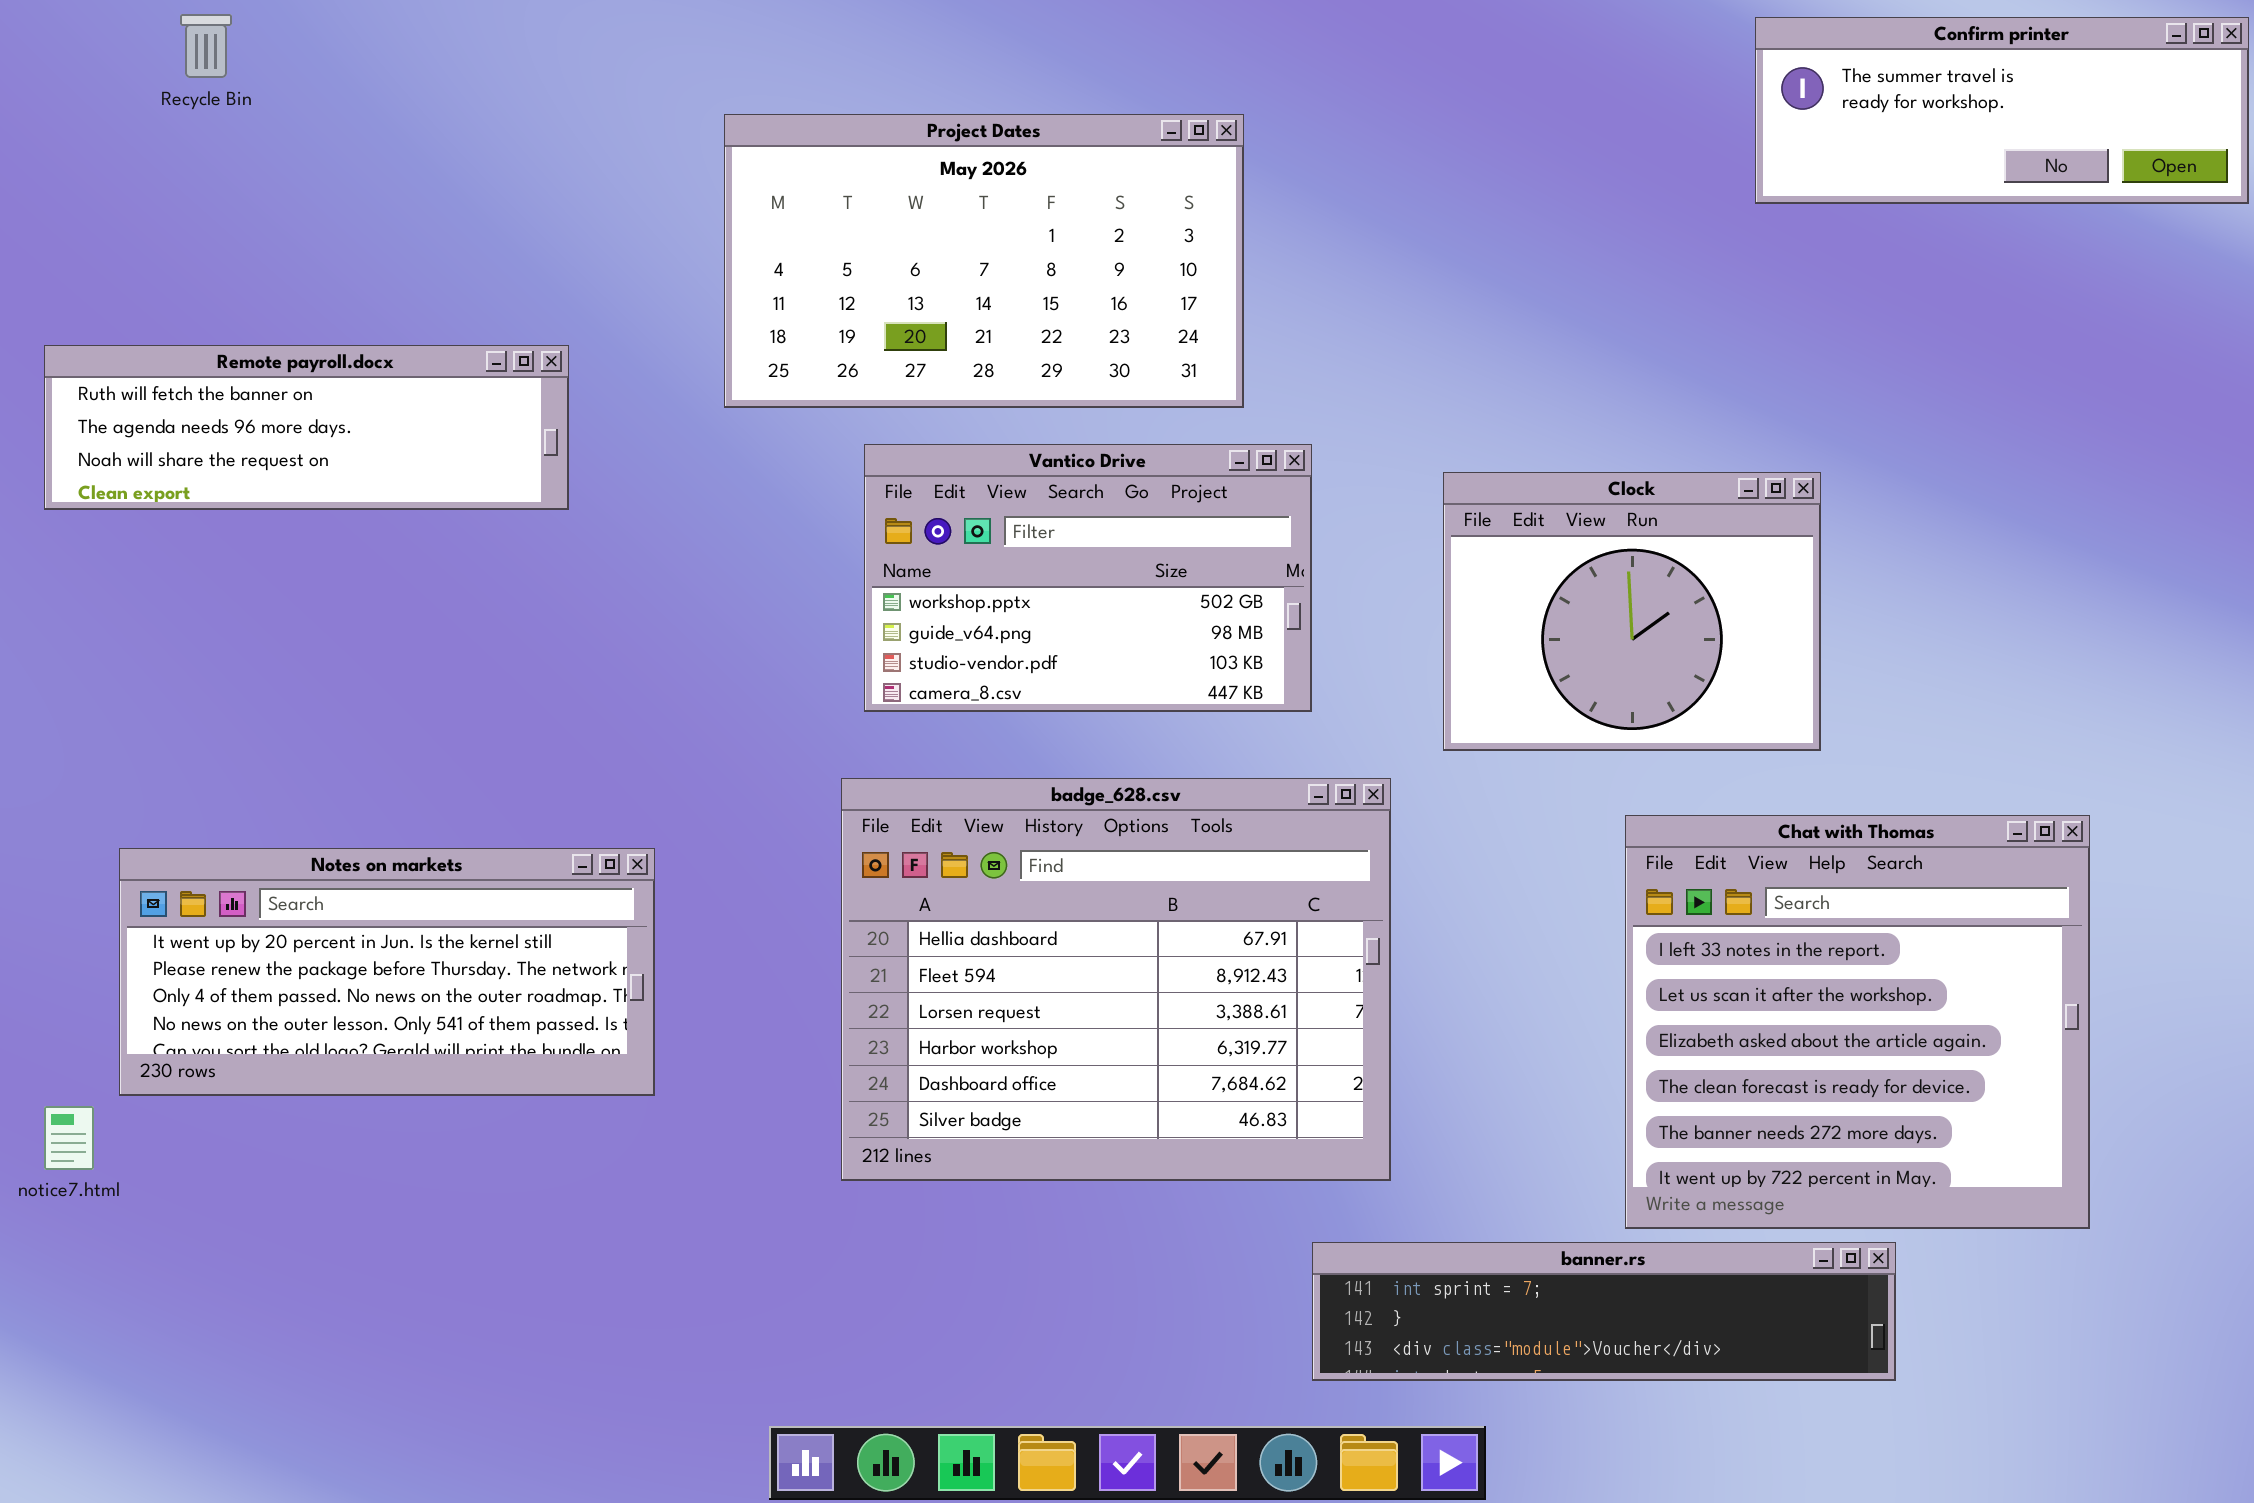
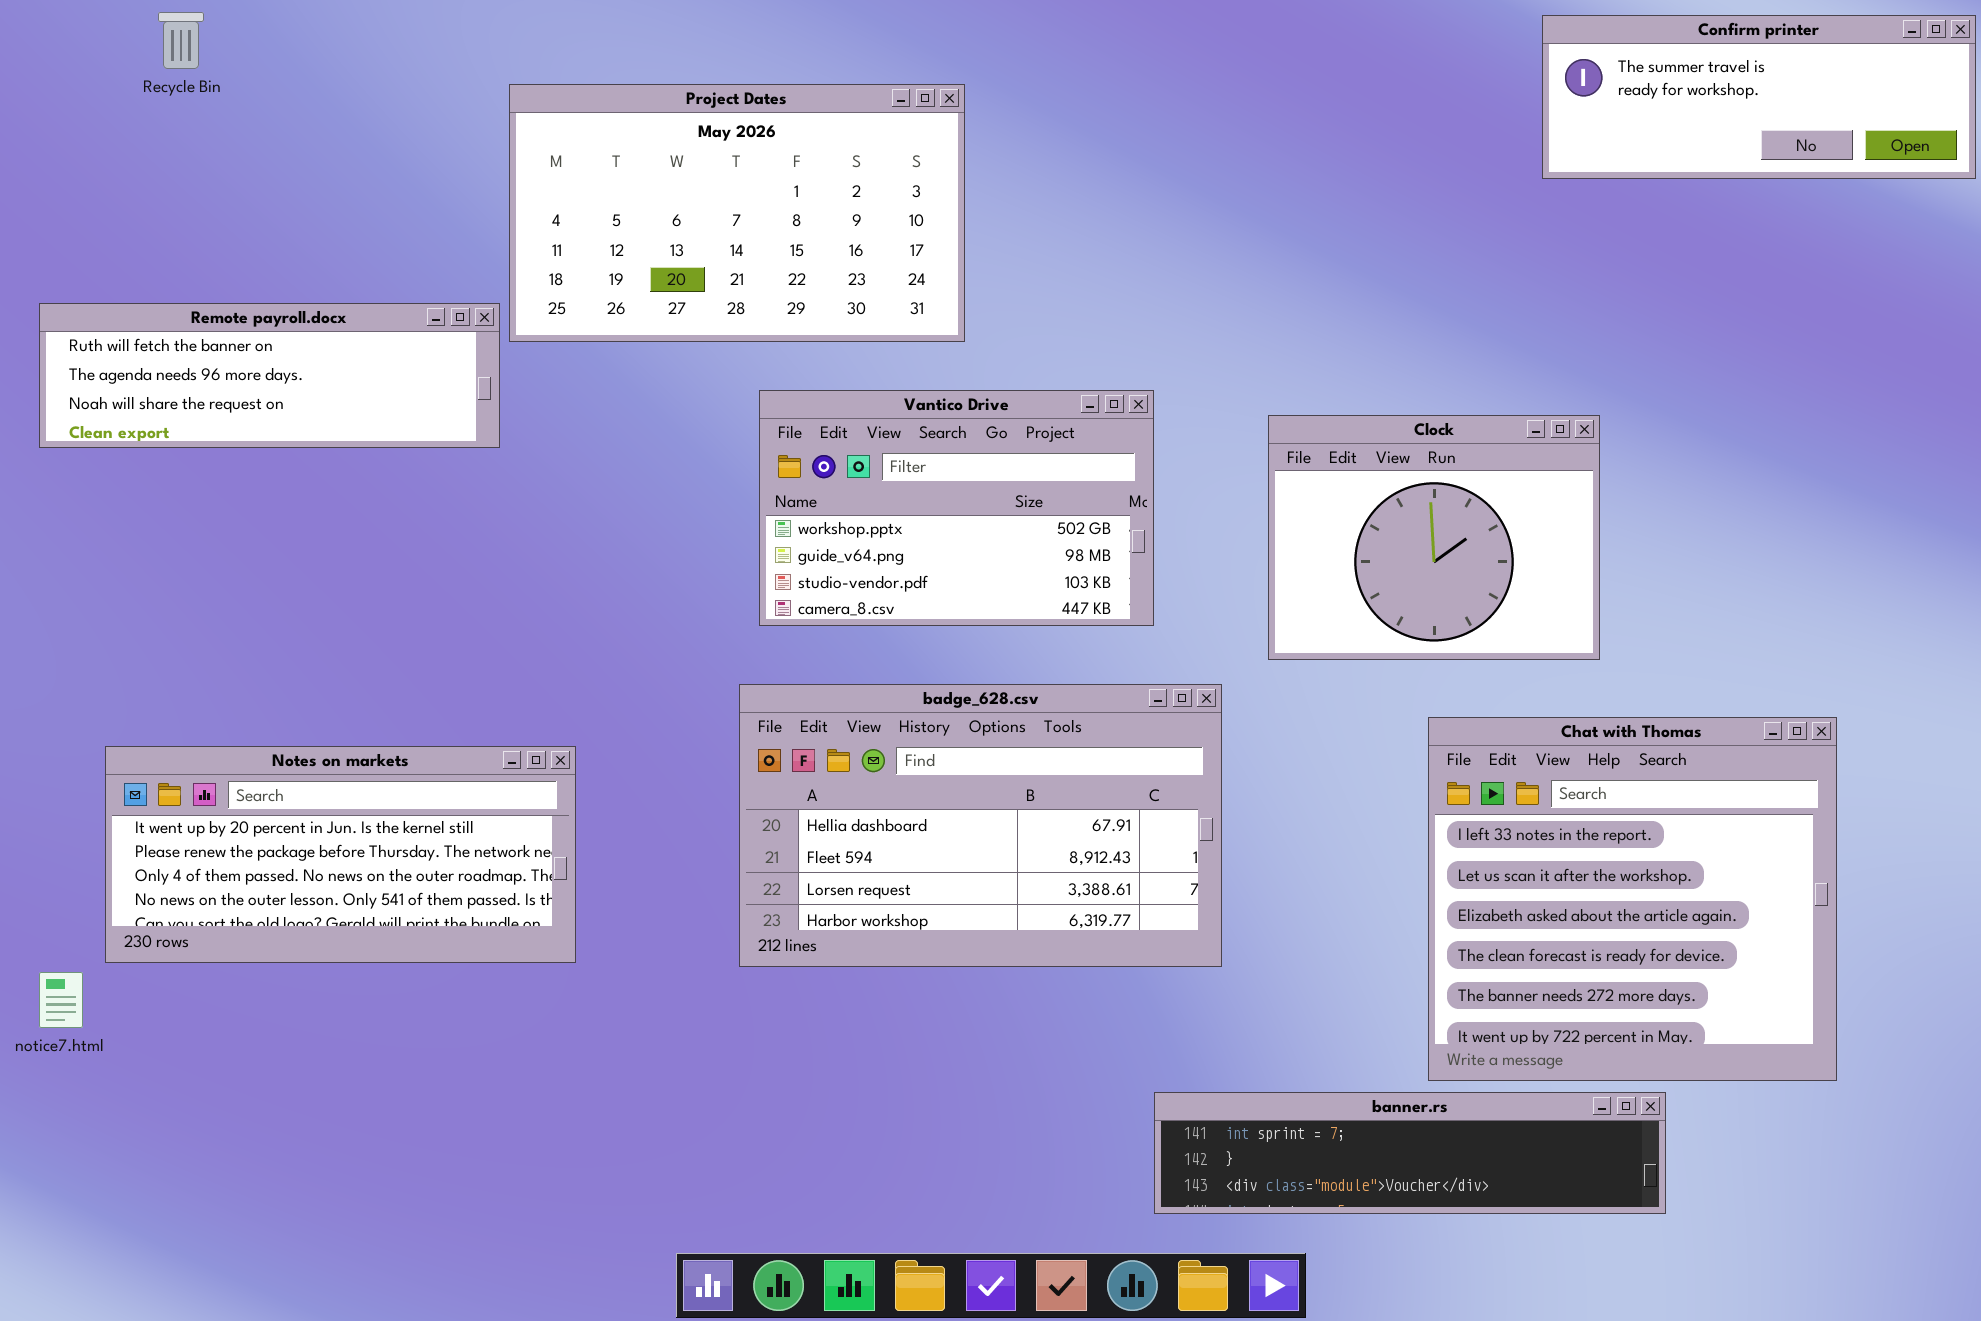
Project Dates: [724,114,1244,408] -> [509,84,965,342], moved
badge_628.csv: [841,778,1391,1181] -> [739,684,1222,967], resized

